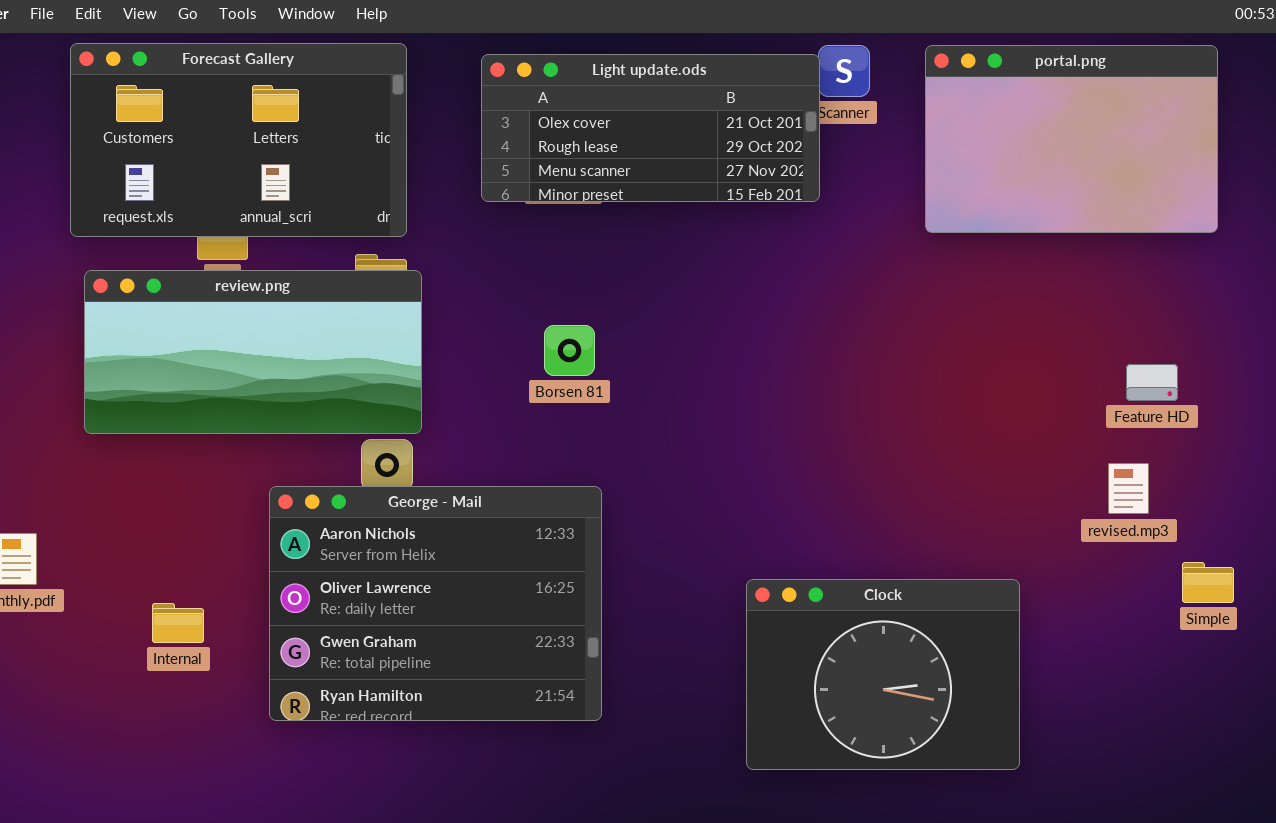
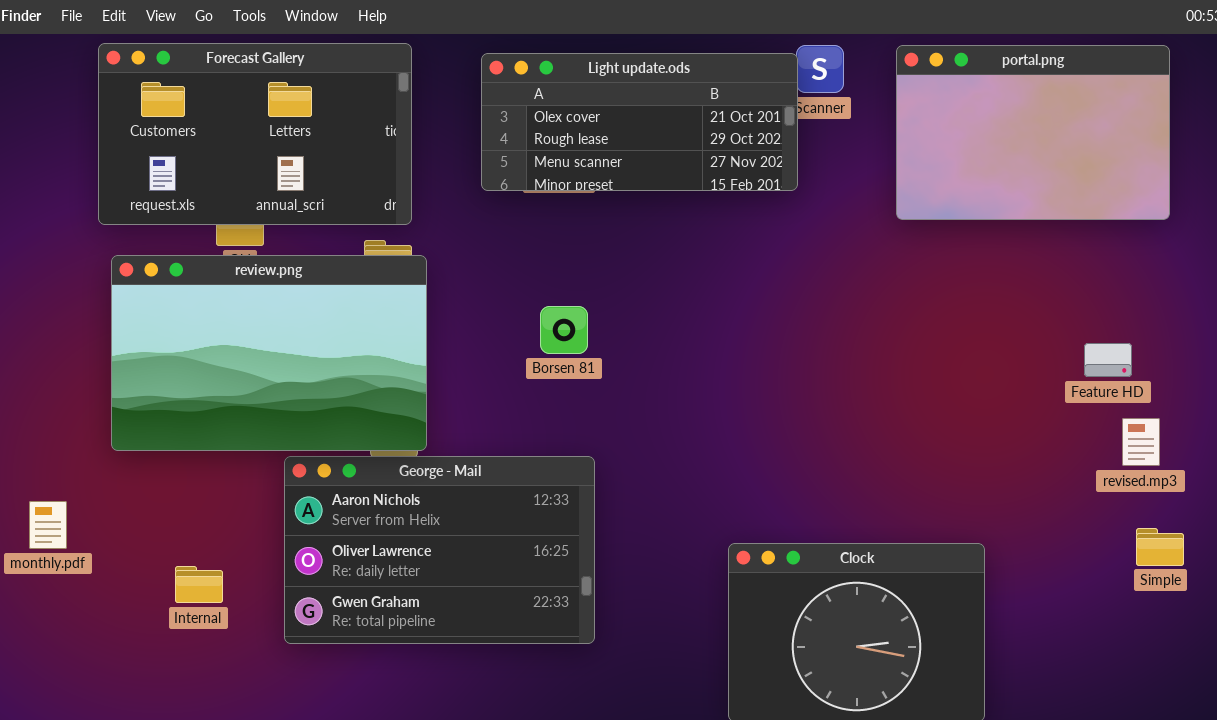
review.png: [84,270,422,434] -> [111,255,427,451], resized
revised.mp3: [1108,463,1149,514] -> [1122,418,1160,466], moved
George - Mail: [269,486,602,721] -> [284,456,595,644], resized

